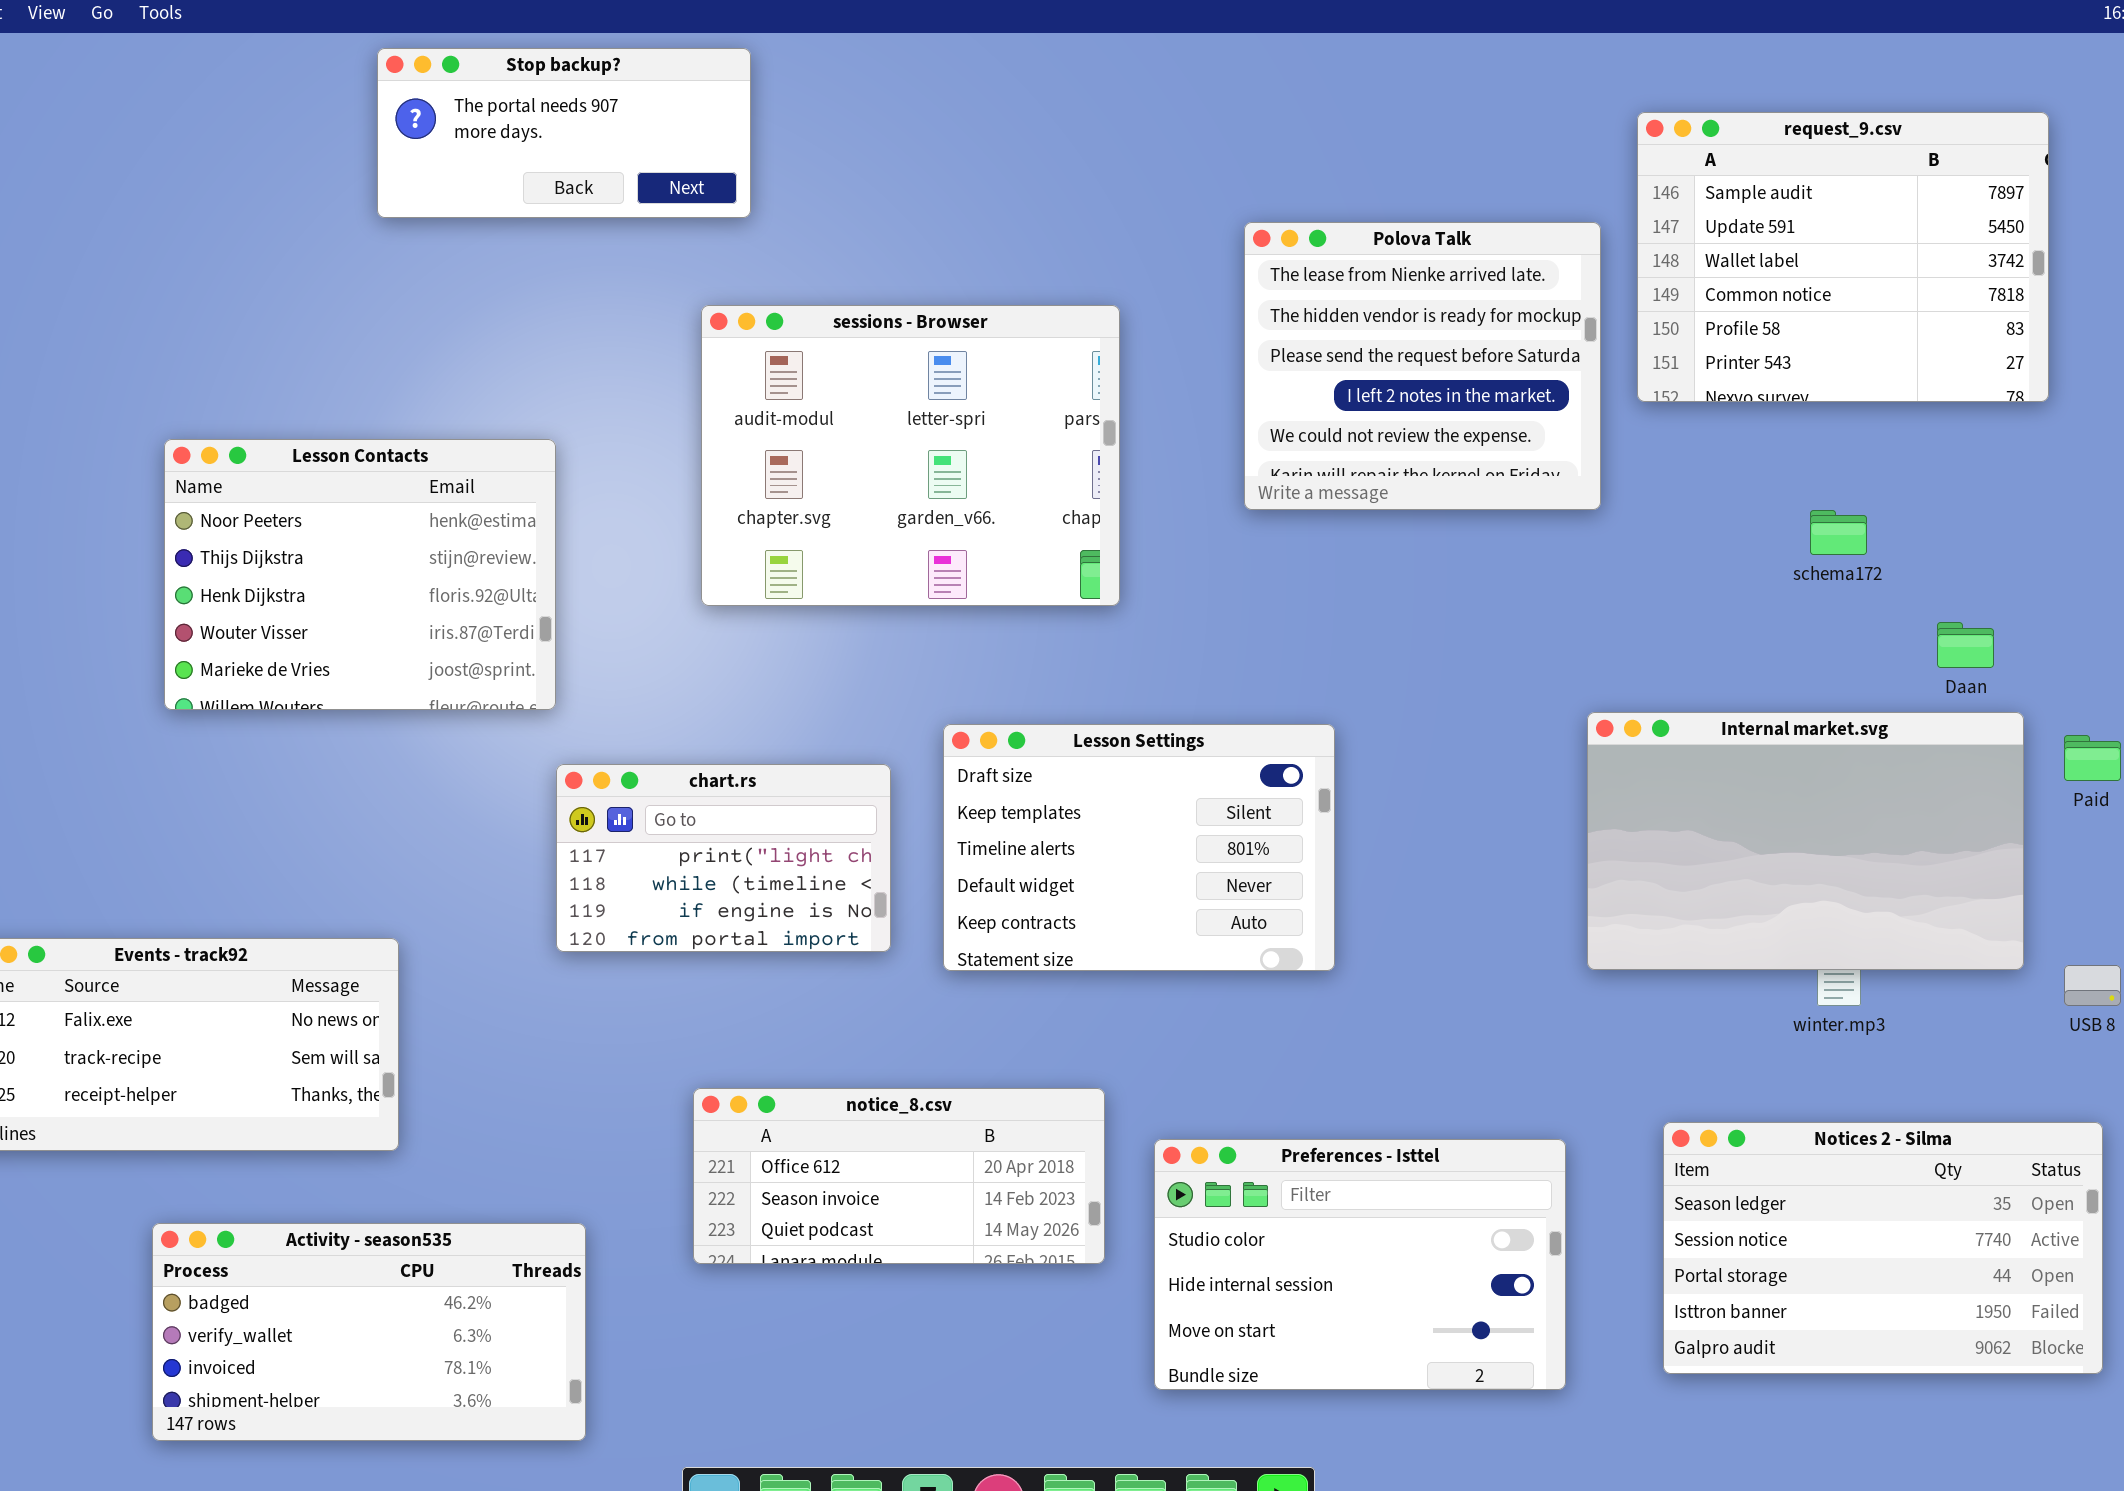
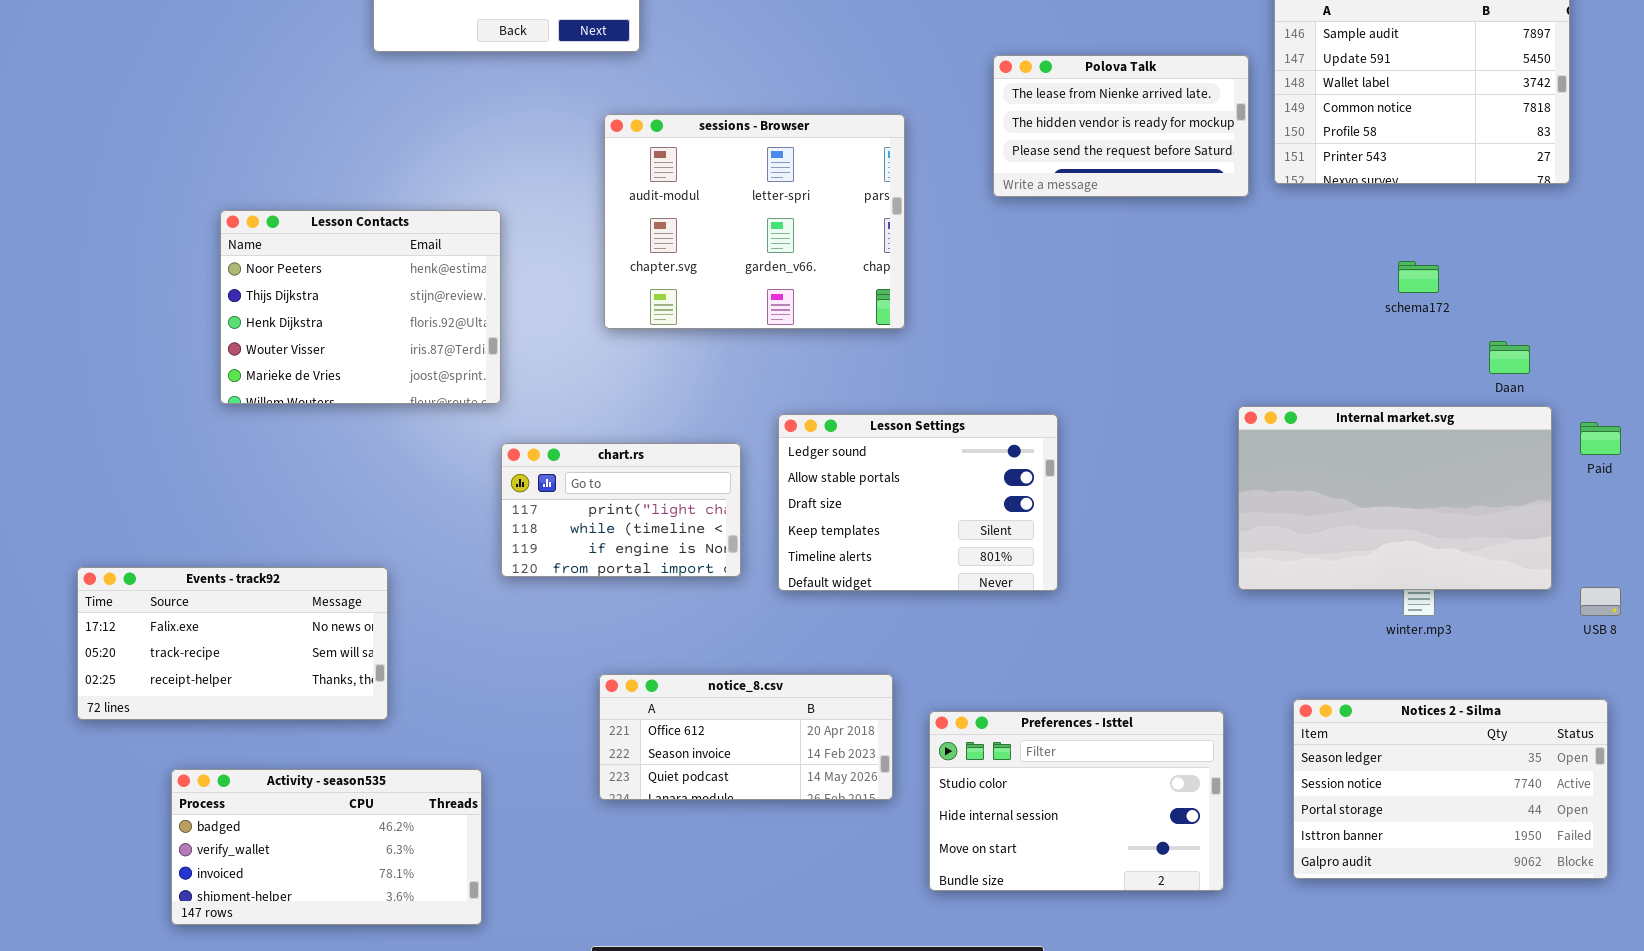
Polova Talk: [1244,222,1601,510] -> [993,55,1249,197], resized
Lesson Settings: [943,724,1335,971] -> [778,414,1058,591], scrolled up 2 rows
Activity - season535: [152,1223,586,1441] -> [171,769,482,925], moved

